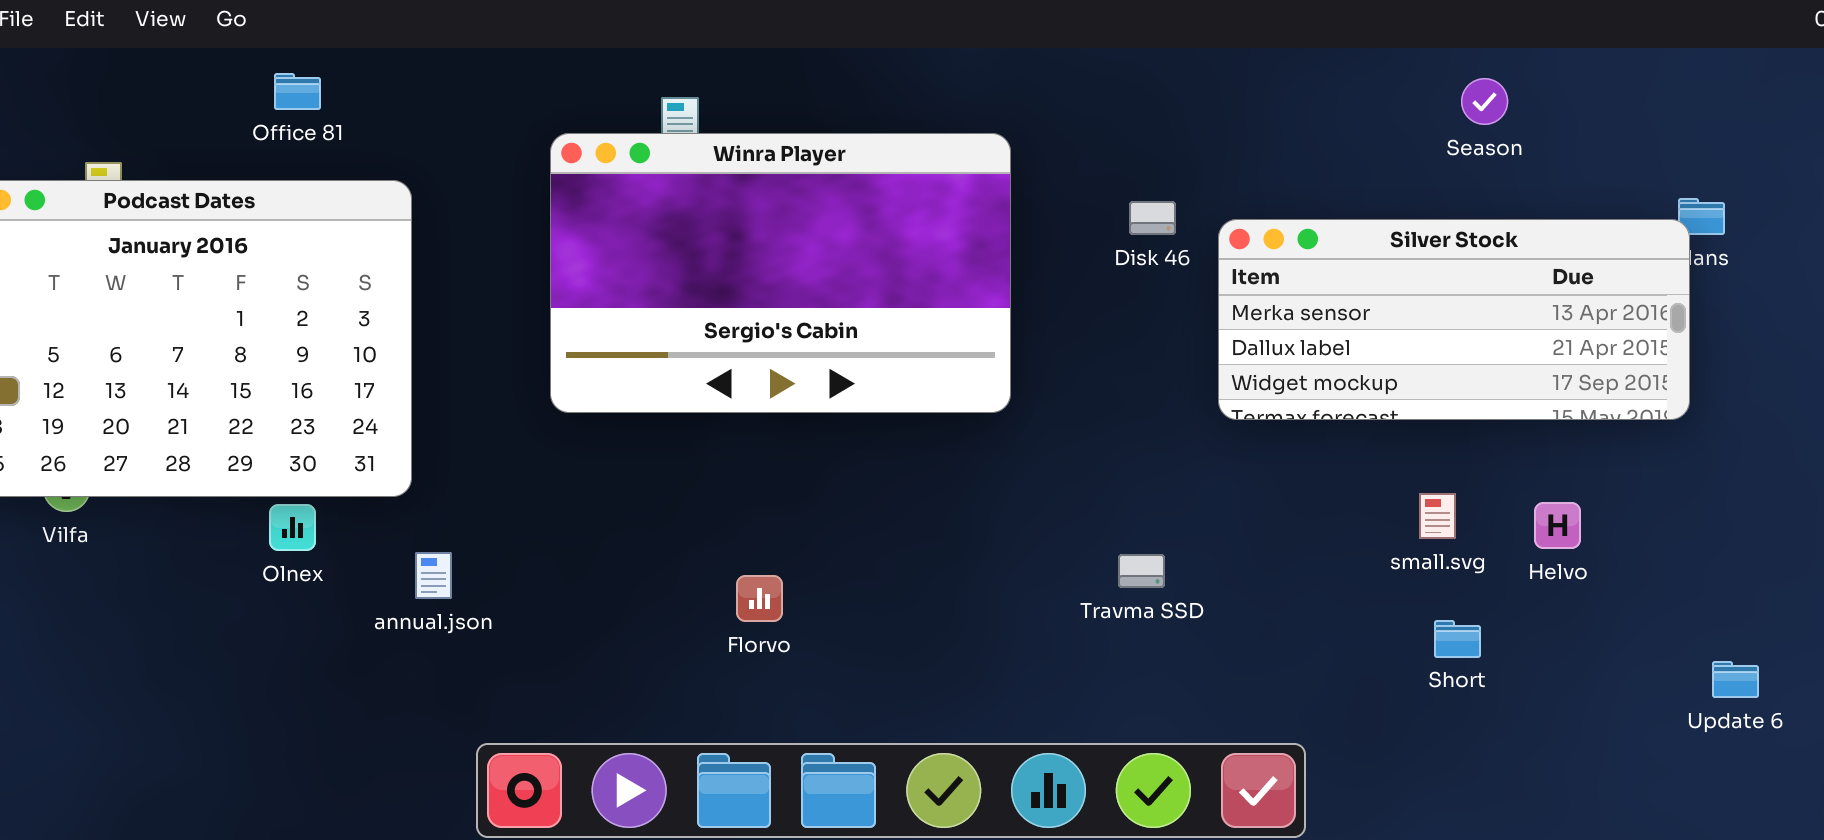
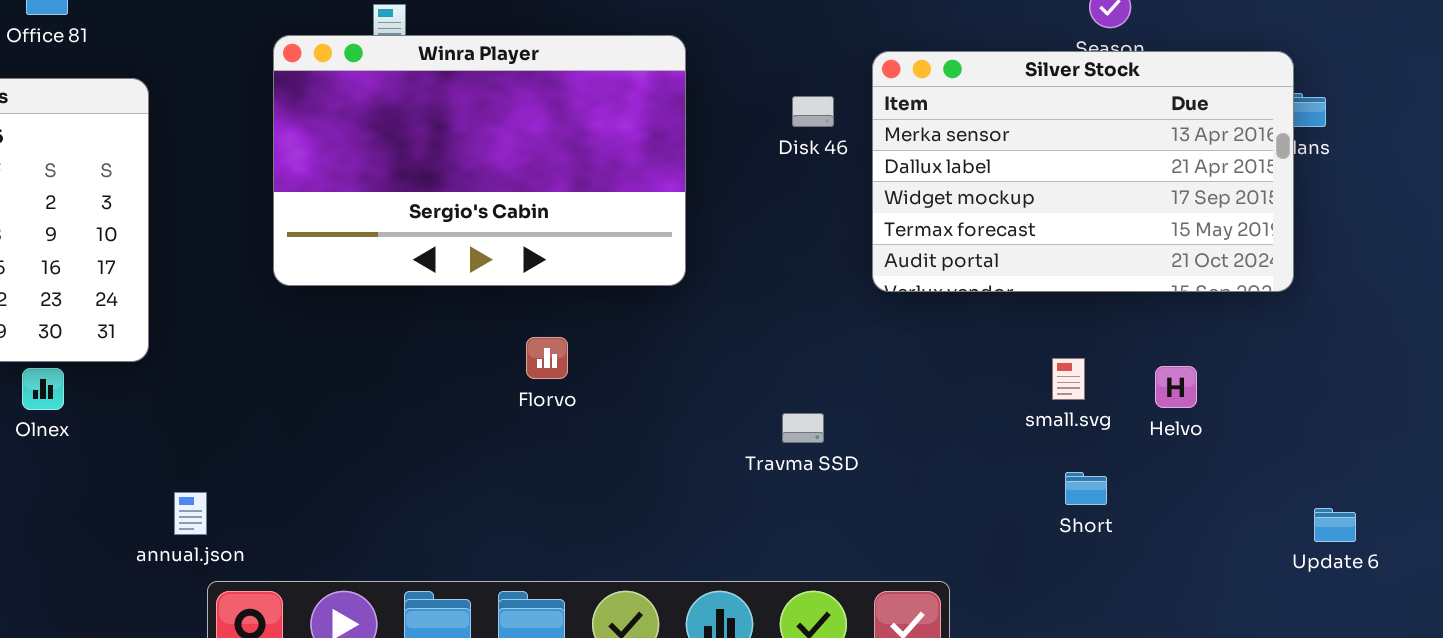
Silver Stock: [1218,219,1690,420] -> [872,51,1294,292], resized
annual.json: [415,552,452,599] -> [174,492,207,535], moved
Florvo: [736,575,783,622] -> [526,337,568,379], moved

